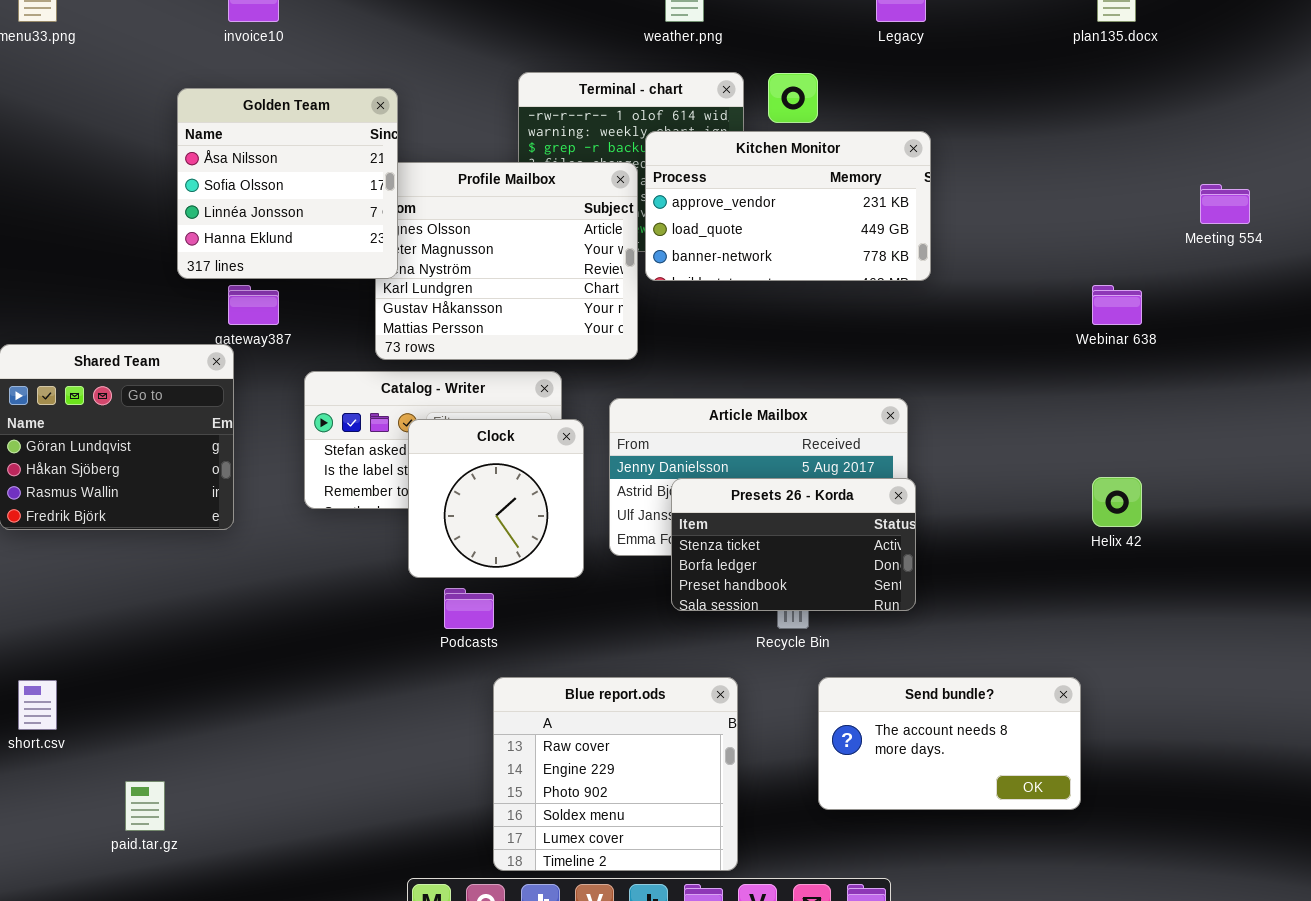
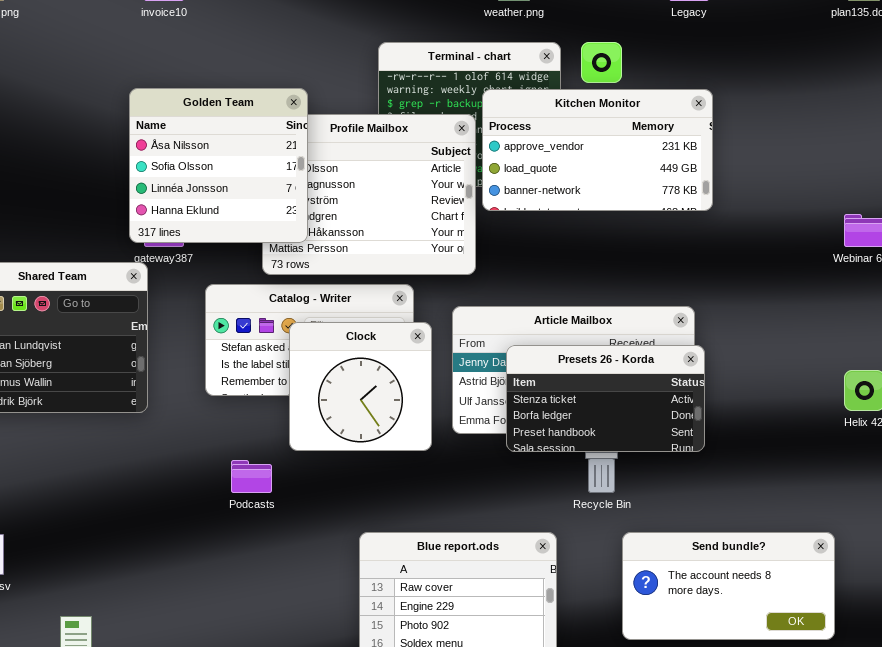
Golden Team: [177,88,398,279] -> [129,88,308,243], moved
Presets 26 - Korda: [671,478,916,611] -> [506,345,705,452], moved
Podcasts: [444,588,494,629] -> [231,460,272,493], moved

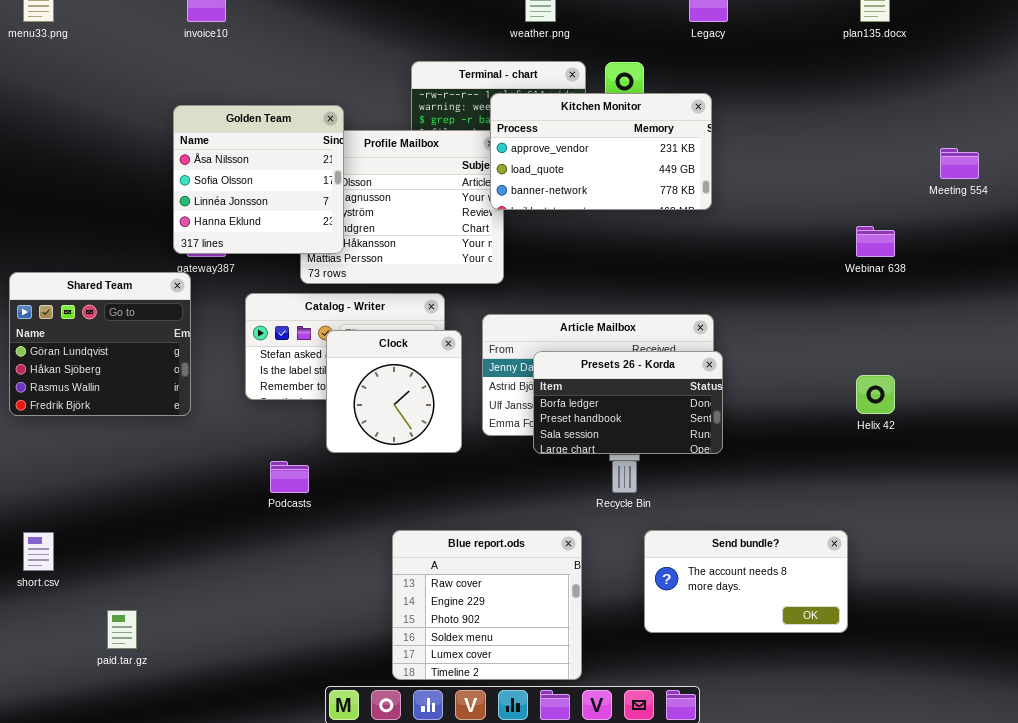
Kitchen Monitor: [482,89,713,211] -> [490,93,712,210], moved
Presets 26 - Korda: [506,345,705,452] -> [533,351,723,454], scrolled down 1 row

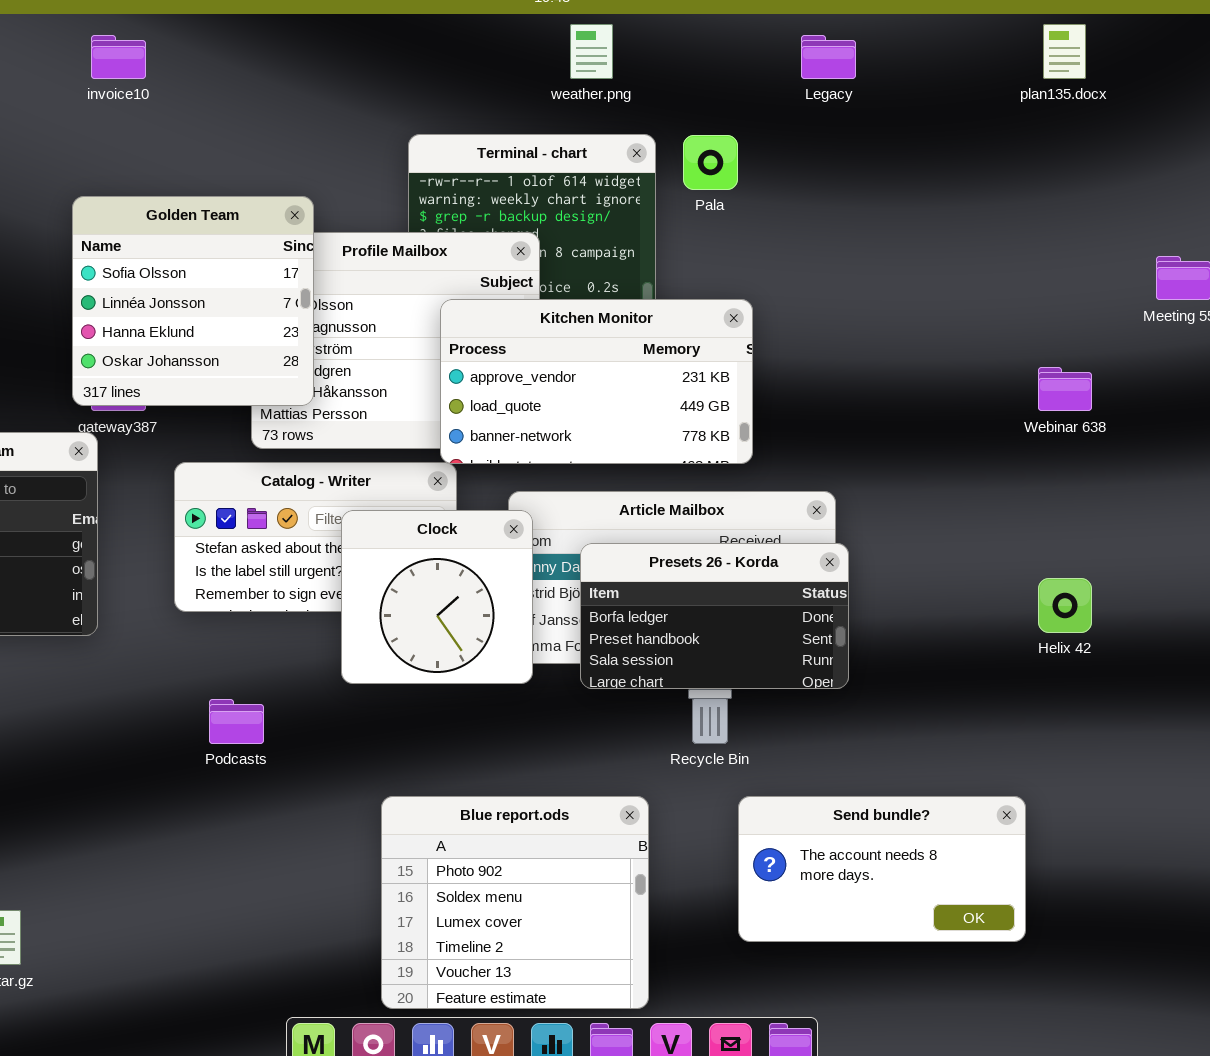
Kitchen Monitor: [490,93,712,210] -> [440,299,753,464], moved
Golden Team: [173,105,344,254] -> [72,196,314,406], scrolled down 1 row
Clock: [326,330,462,453] -> [341,510,533,684], moved
Blue report.ods: [392,530,582,680] -> [381,796,649,1009], scrolled down 2 rows

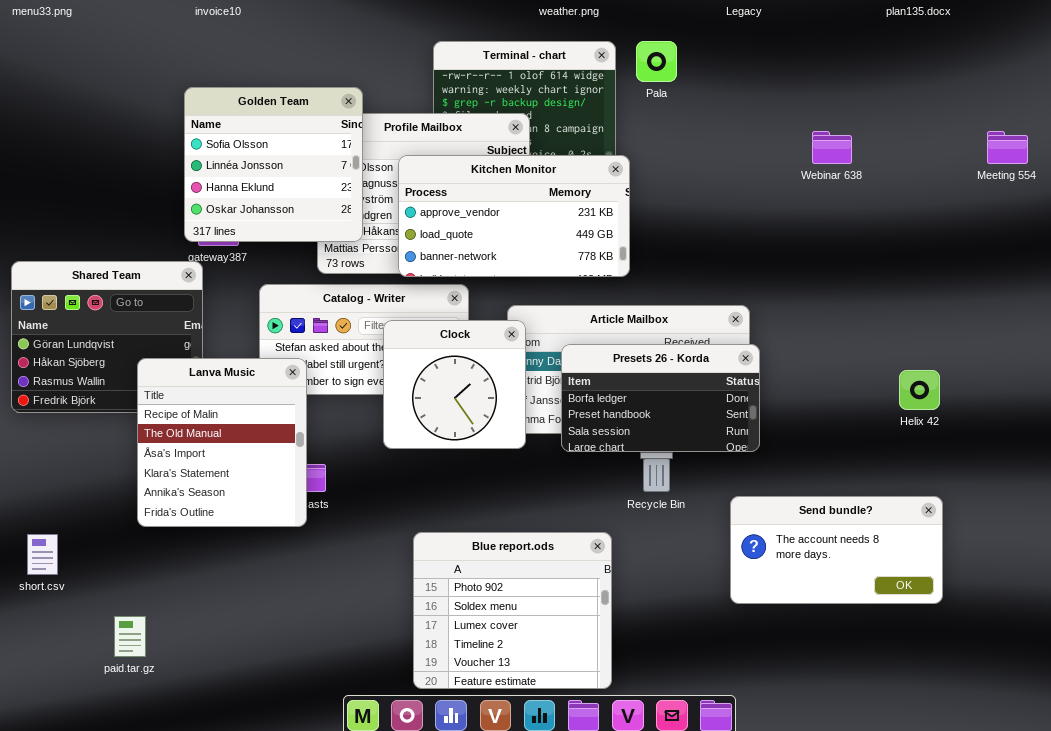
Kitchen Monitor: [440,299,753,464] -> [398,155,630,277], moved
Webinar 638: [1038,367,1092,411] -> [812,131,852,164], moved
Lanva Music: none -> [137,358,307,527], opened
Send bundle?: [738,796,1026,942] -> [730,496,943,604], moved

